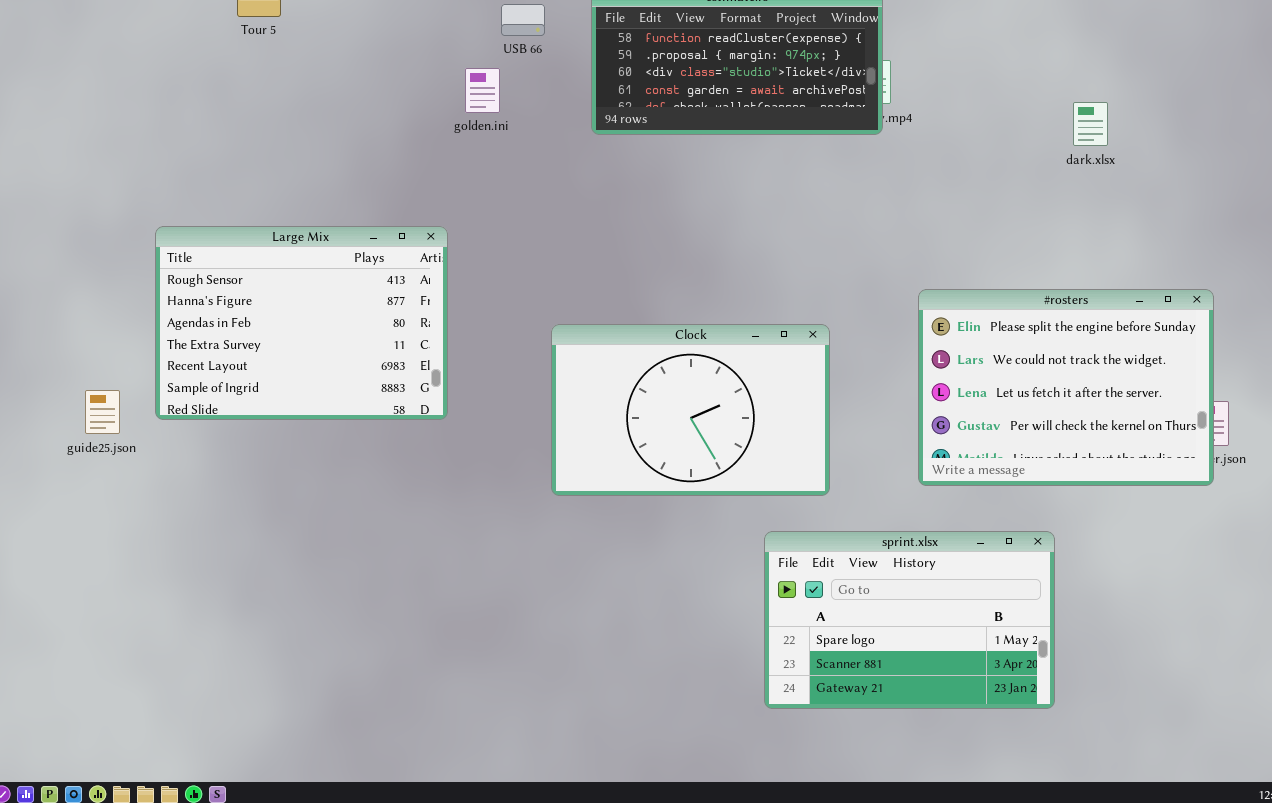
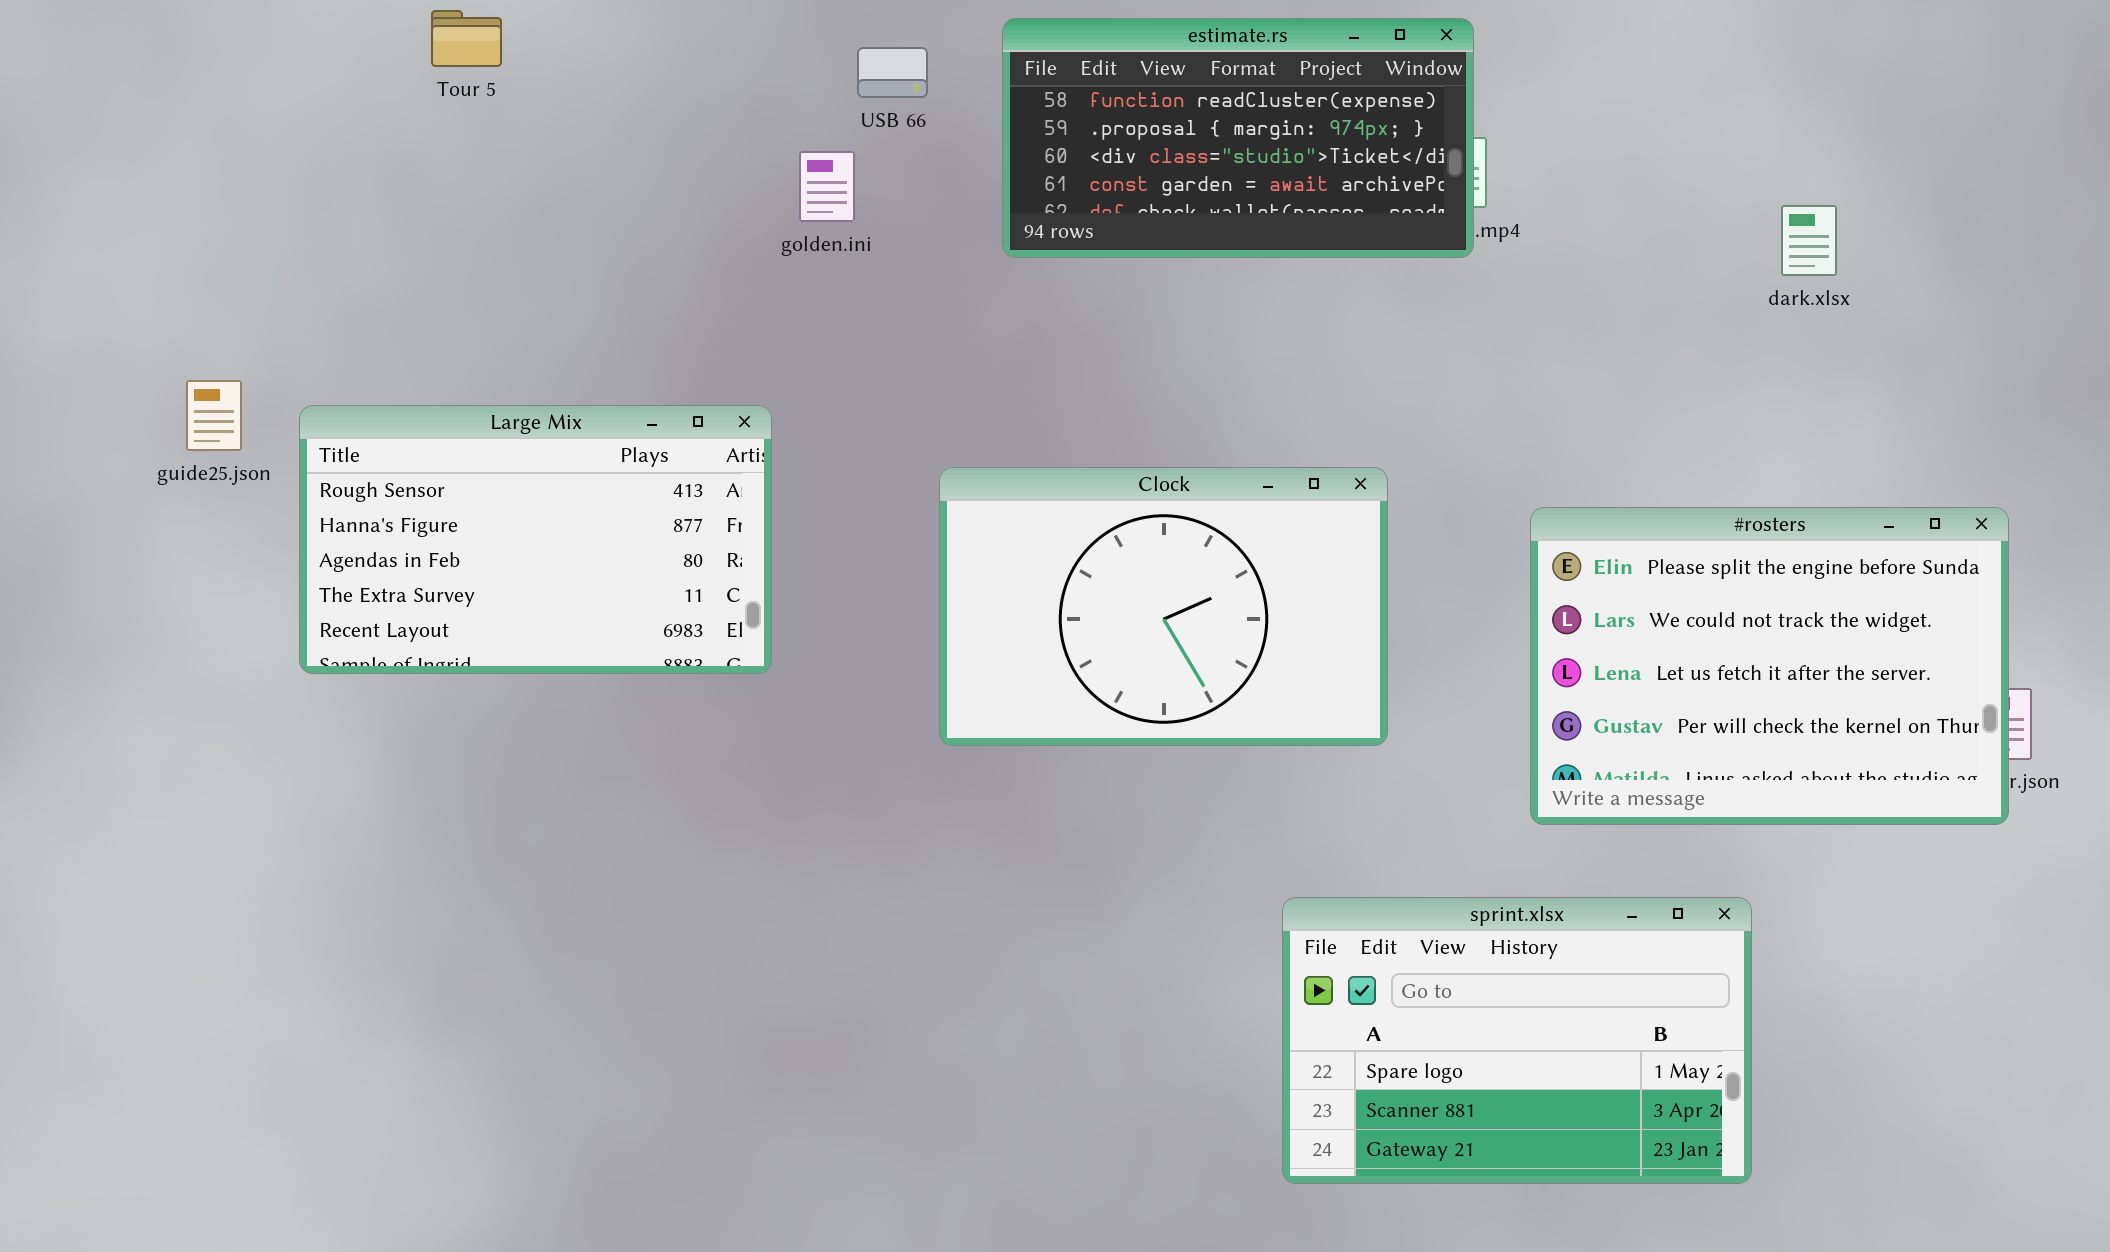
Large Mix: [155,226,448,420] -> [299,405,772,674], resized
Clock: [551,324,830,496] -> [939,467,1388,746], moved
guide25.json: [85,390,120,434] -> [186,380,242,451], moved

